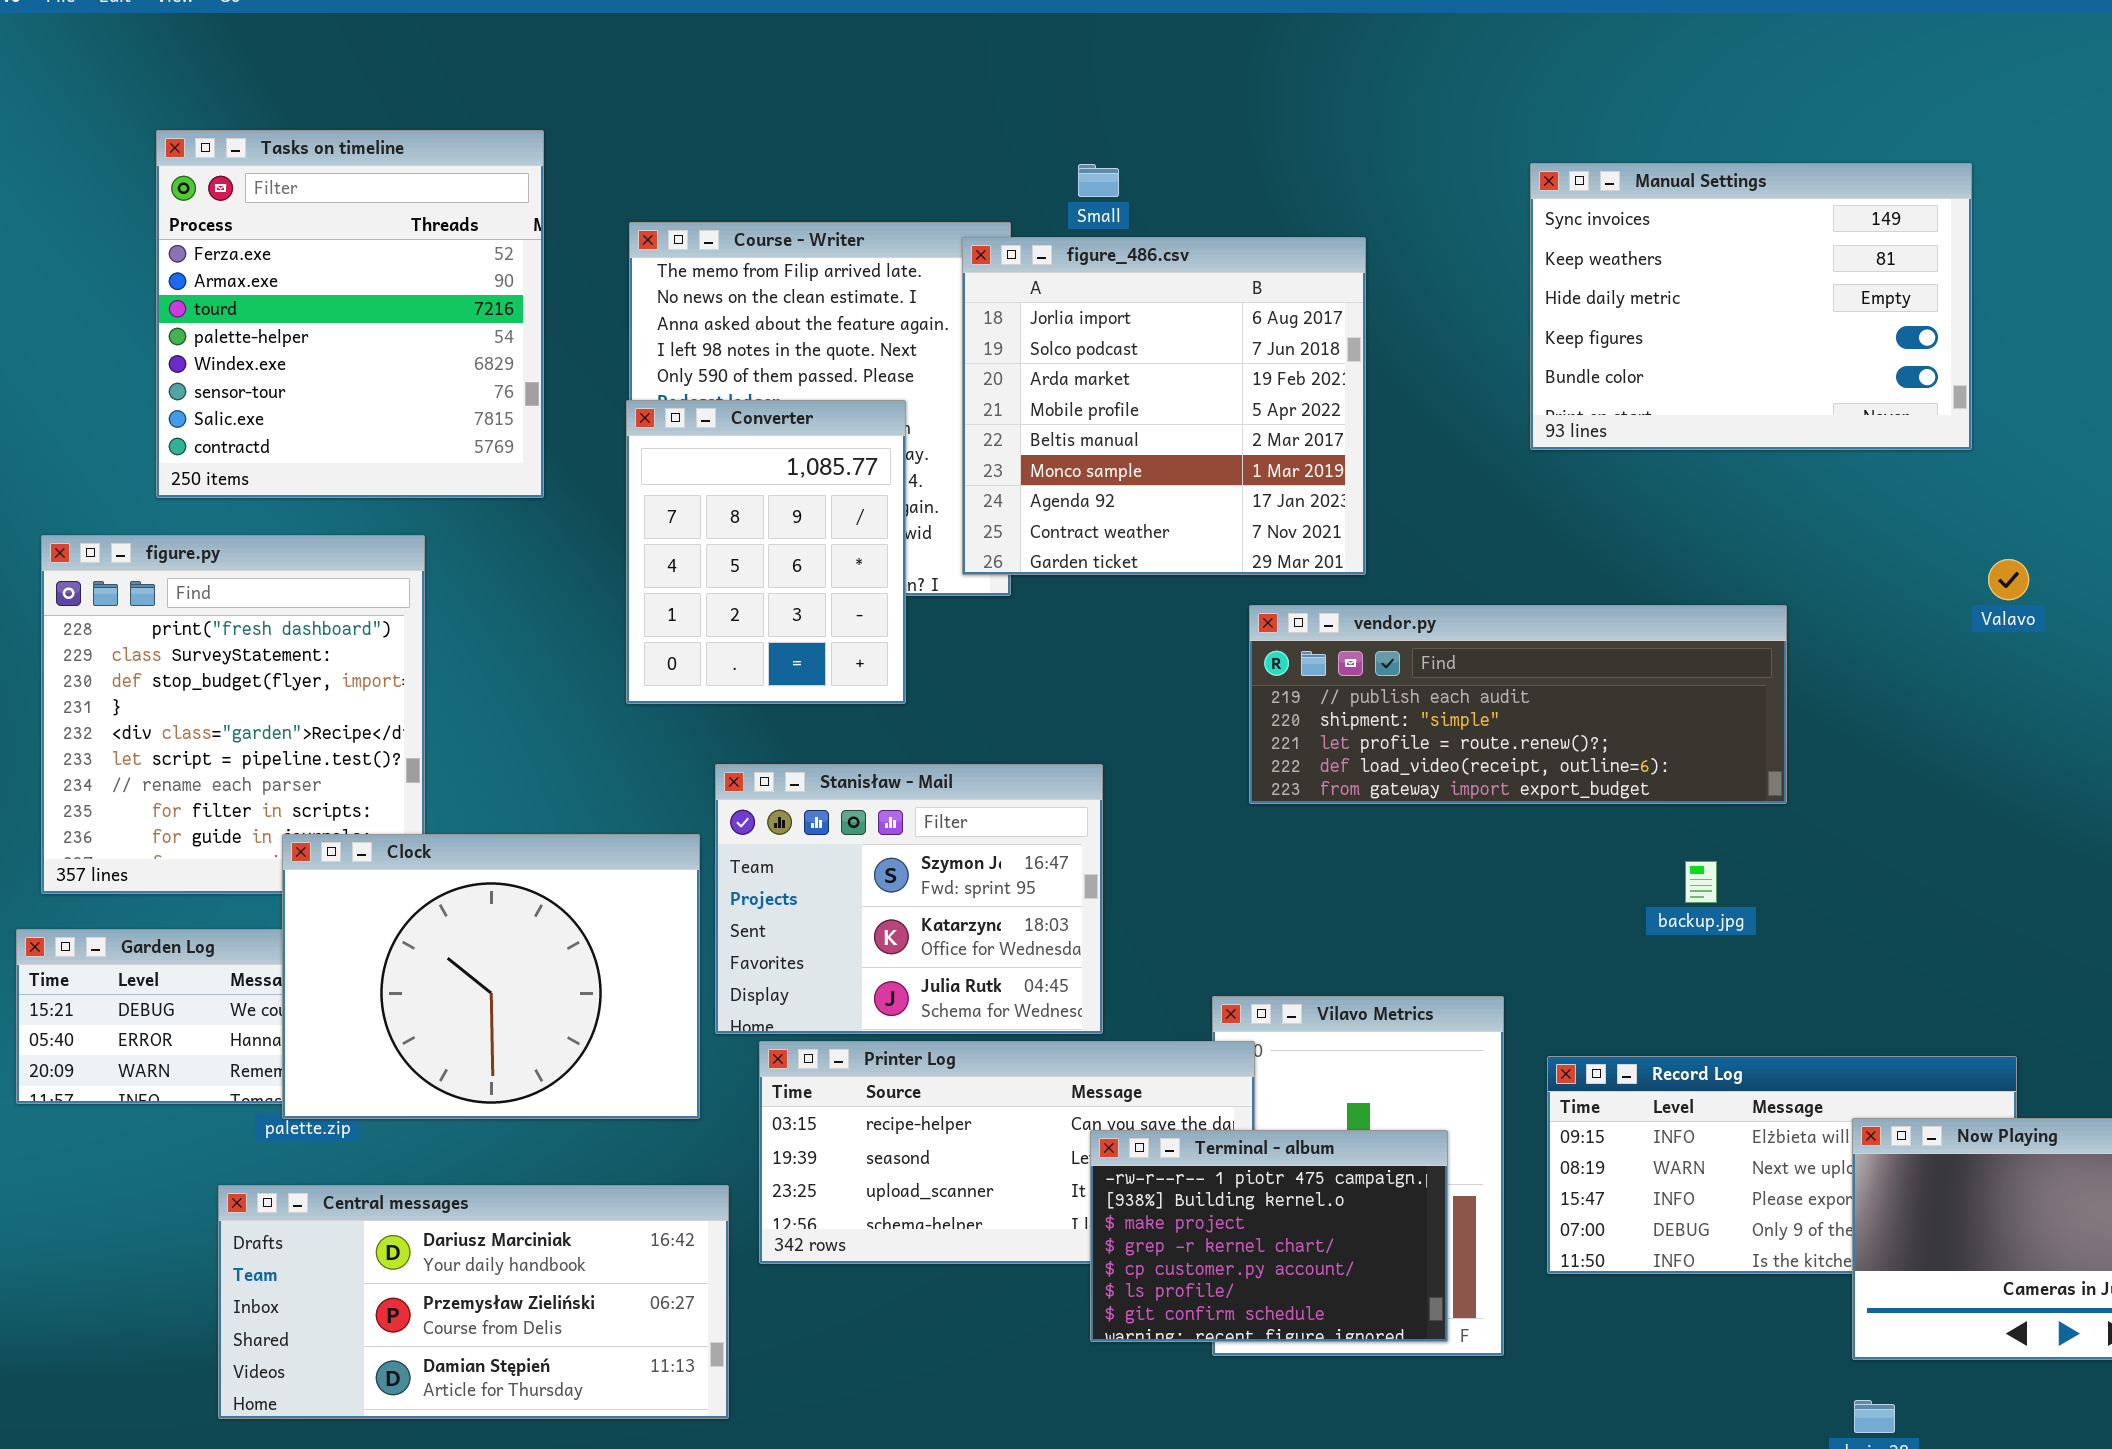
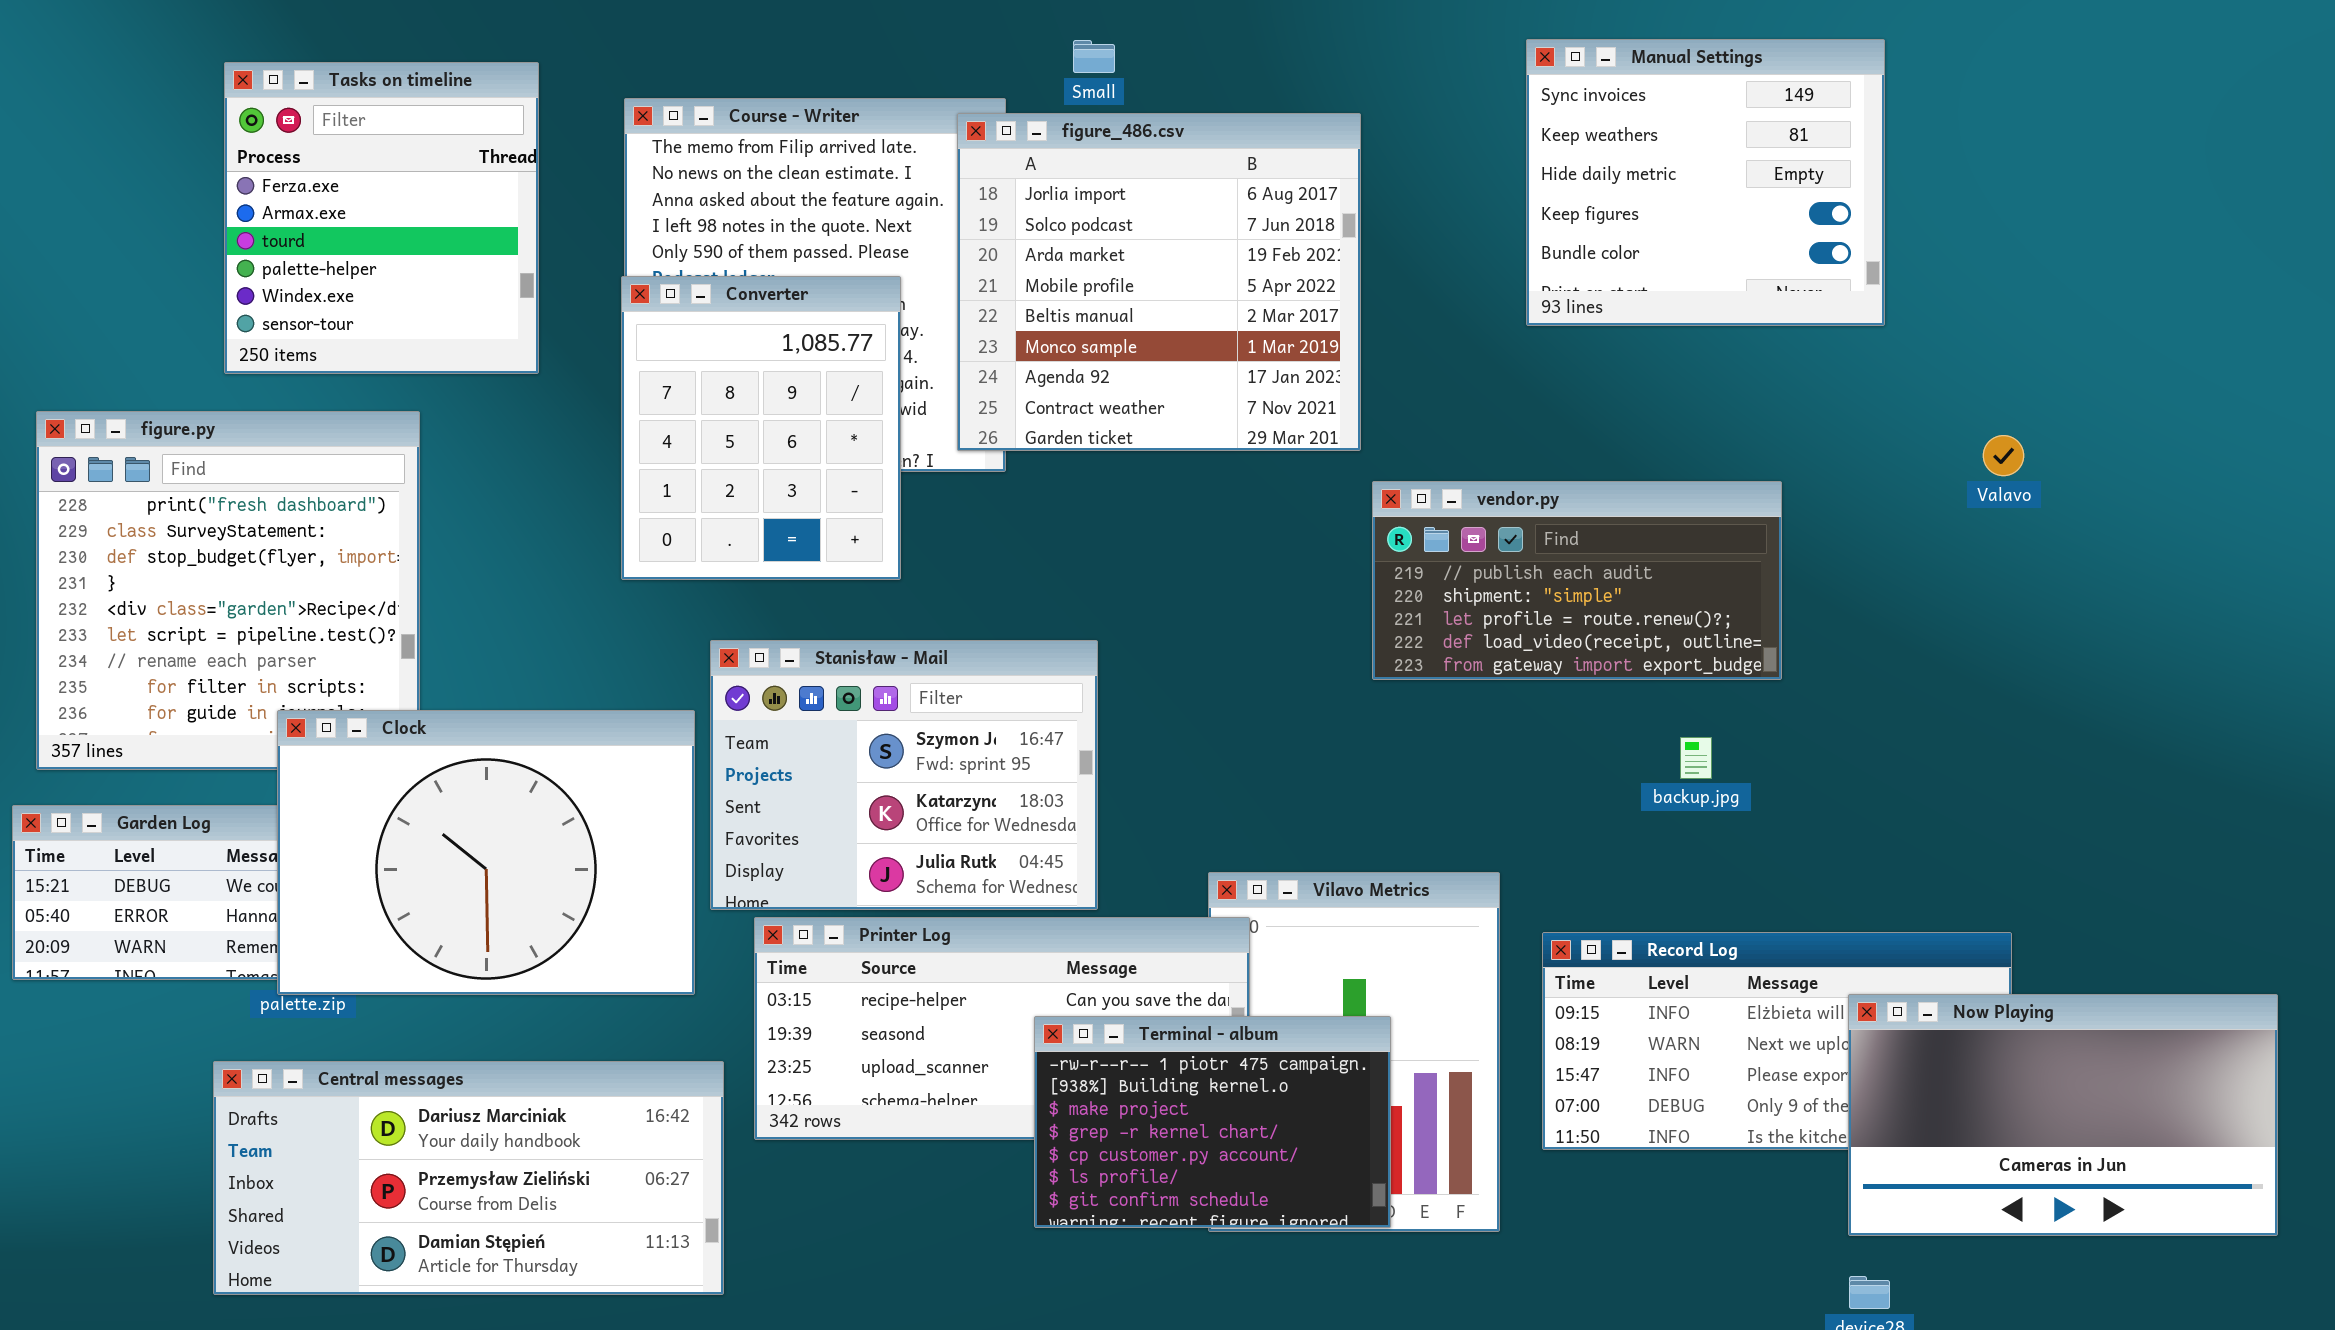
Tasks on timeline: [156,130,544,498] -> [224,62,539,374], resized
Manual Settings: [1530,163,1972,450] -> [1526,39,1885,326], resized
vendor.py: [1249,605,1787,804] -> [1372,481,1782,680], resized
Terminal - album: [1090,1130,1448,1342] -> [1034,1016,1391,1228], moved

